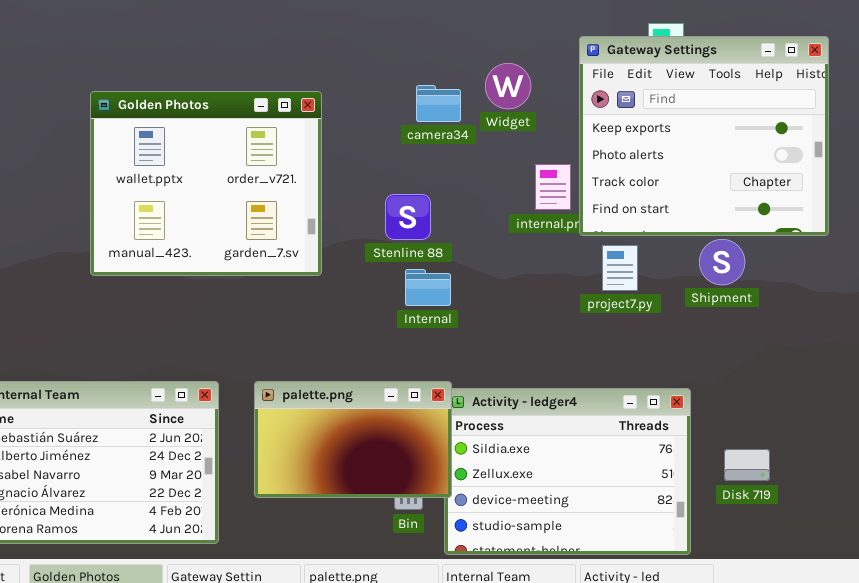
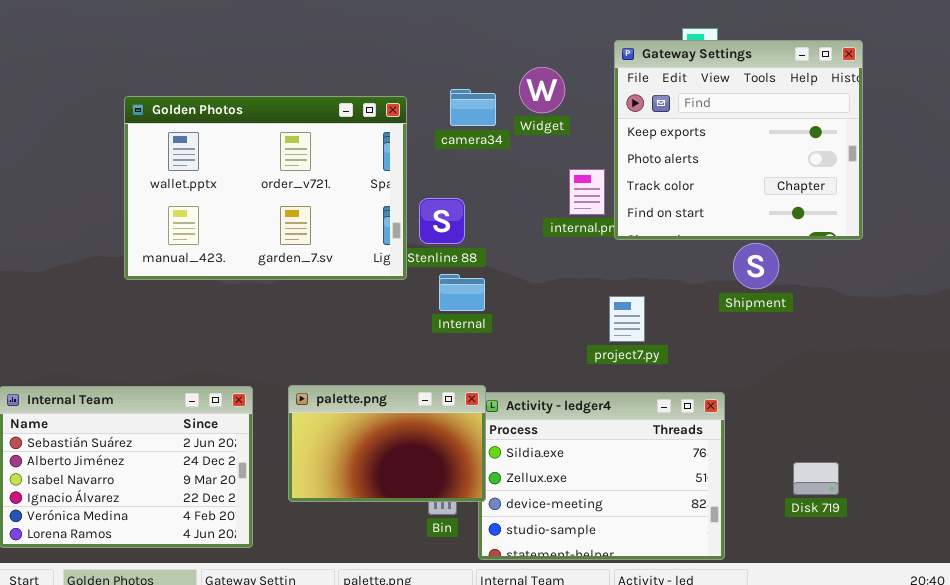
Golden Photos: [90,91,322,276] -> [124,96,407,280], resized
project7.py: [602,245,638,291] -> [609,296,645,342], moved
Disk 719: [724,449,770,481] -> [793,462,839,495], moved

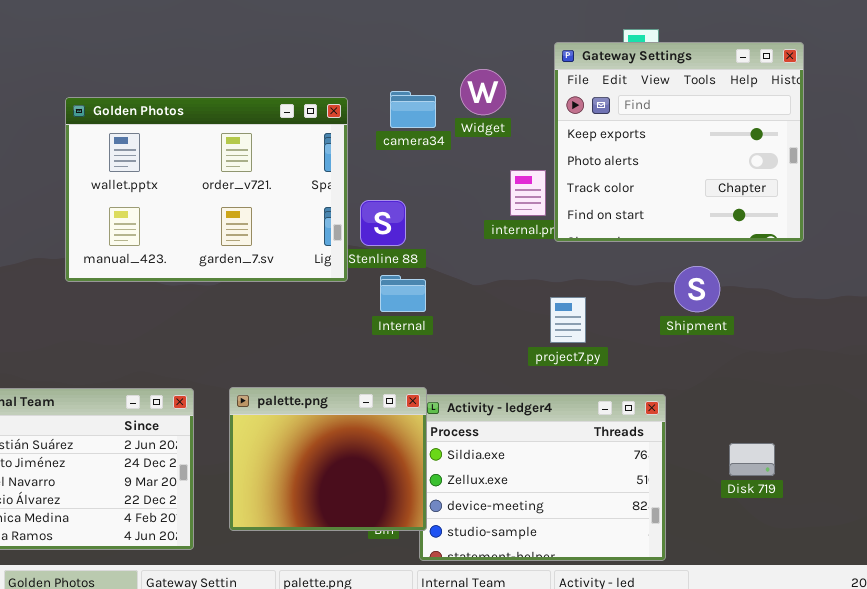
Shipment: [733,243,779,289] -> [674,266,720,312], moved
palette.png: [288,385,486,502] -> [229,387,427,531], resized
Disk 719: [793,462,839,495] -> [729,443,775,476], moved

